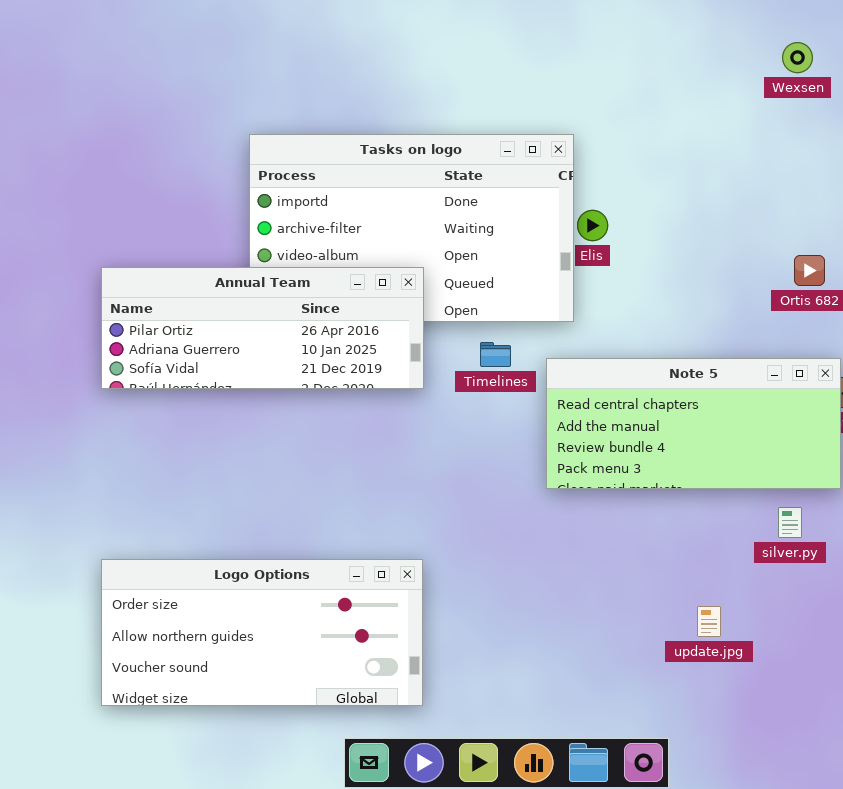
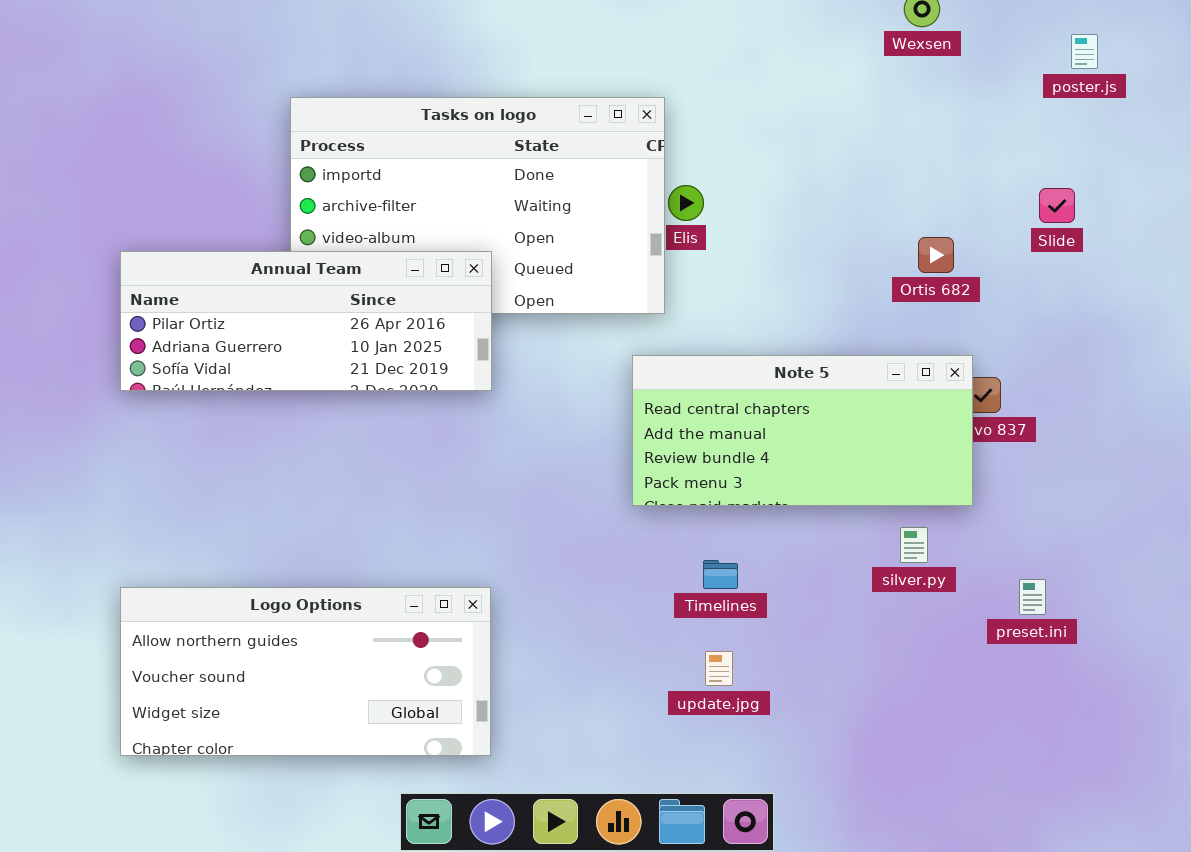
Timelines: [480,342,511,367] -> [703,560,738,589], moved
Logo Options: [101,559,423,706] -> [120,587,491,756], scrolled down 1 row
update.jpg: [697,606,721,637] -> [705,651,733,686], moved

